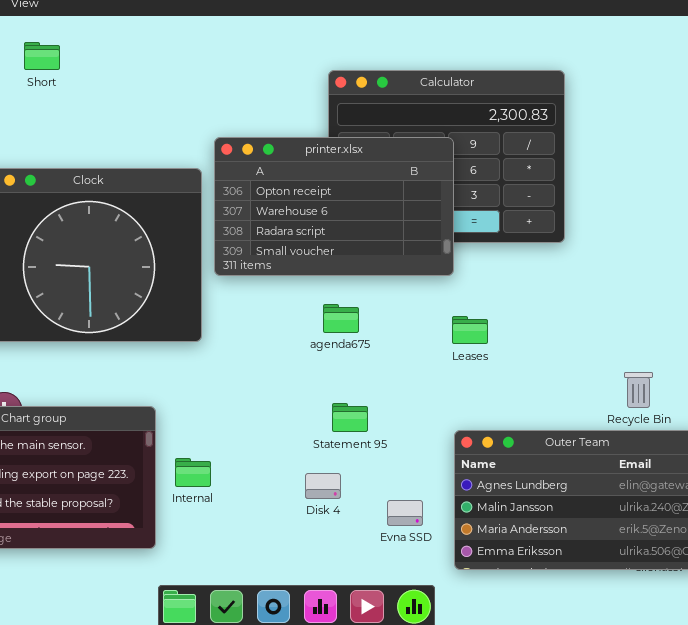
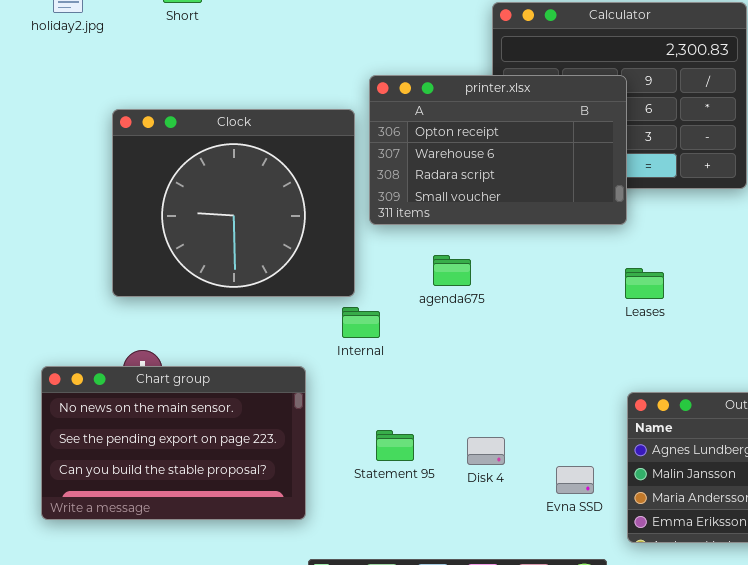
agenda675: [323,304,359,333] -> [433,255,471,286], moved
Statement 95: [332,403,368,432] -> [376,430,414,461], moved
Internal: [175,458,211,487] -> [342,307,380,338], moved

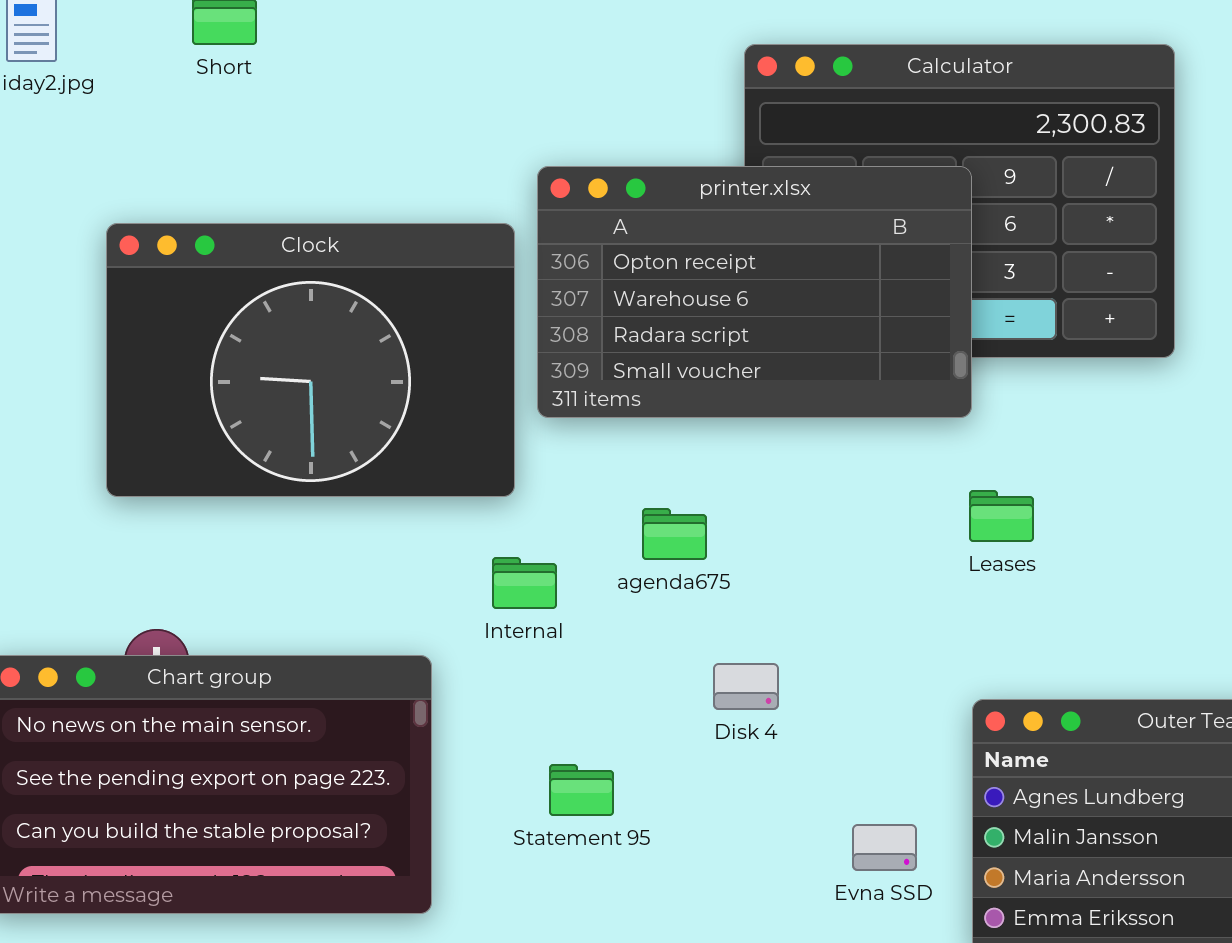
Clock: [112,109,355,297] -> [106,223,515,497], resized
agenda675: [433,255,471,286] -> [642,508,707,560], moved
Disk 4: [467,437,505,465] -> [713,663,779,710], moved

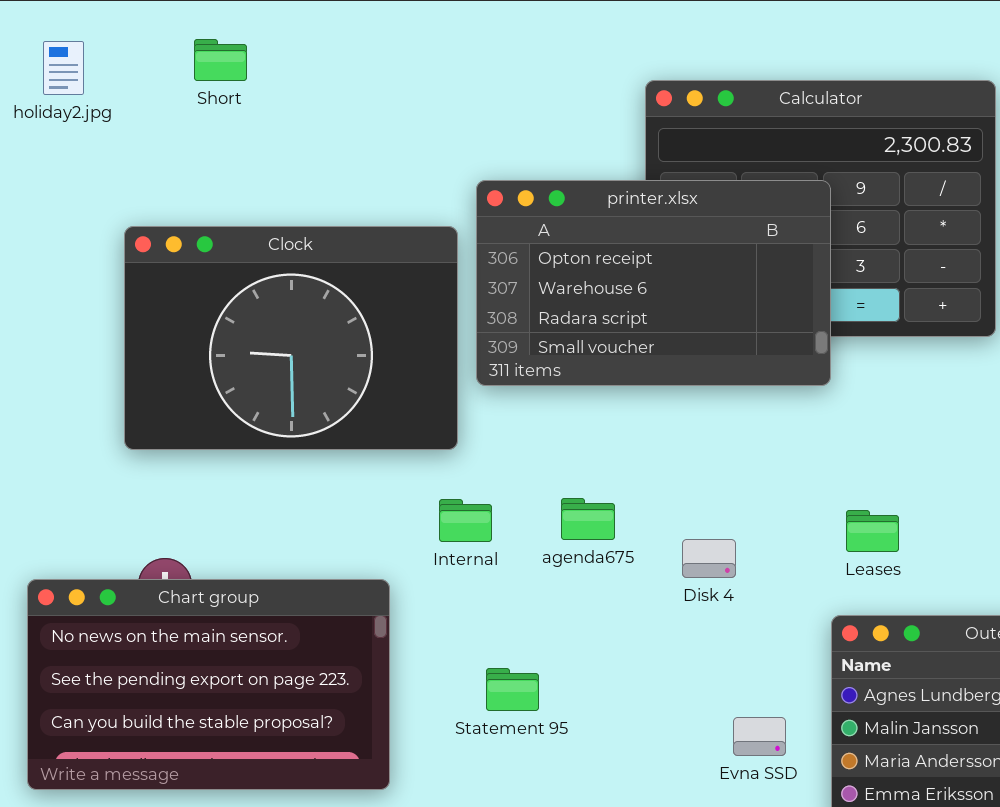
Leases: [969,490,1034,542] -> [846,510,899,552], moved
agenda675: [642,508,707,560] -> [561,498,615,540], moved
Disk 4: [713,663,779,710] -> [682,539,736,578], moved

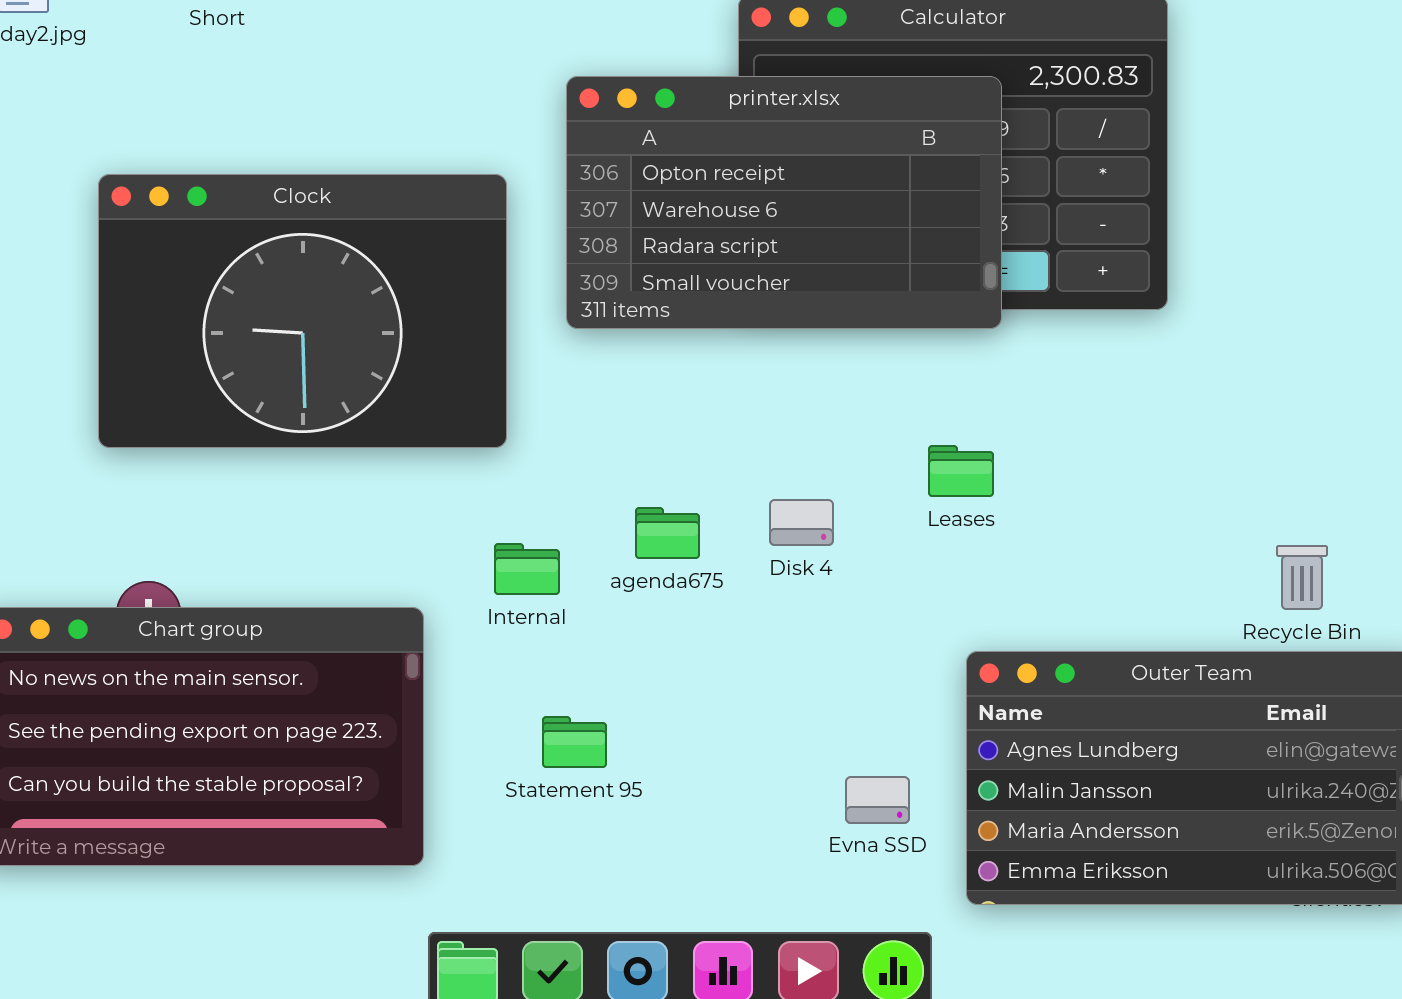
printer.xlsx: [476,180,831,386] -> [566,76,1002,329], moved
Internal: [439,499,492,542] -> [494,543,560,595], moved
Leases: [846,510,899,552] -> [928,445,994,497], moved
Disk 4: [682,539,736,578] -> [769,499,834,546], moved

